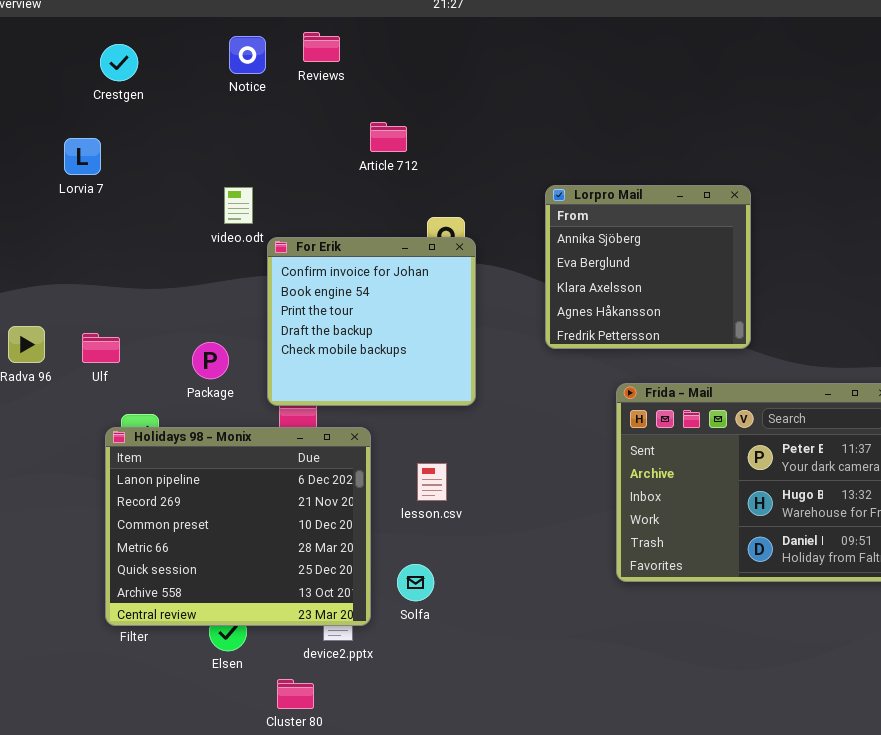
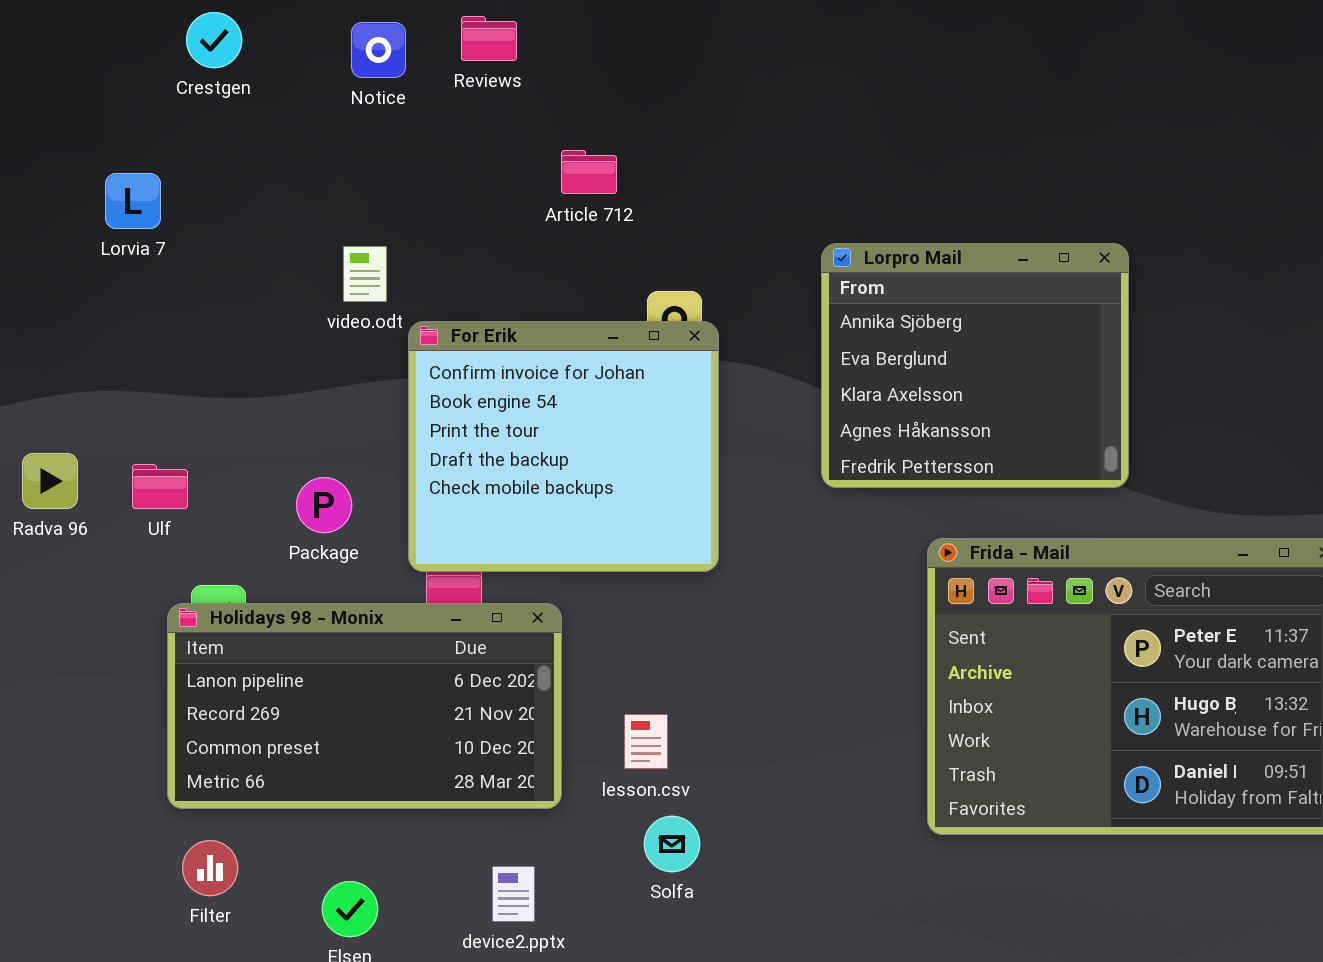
Crestgen: [100,44,138,81] -> [186,12,242,68], moved
Holidays 98 - Monix: [105,427,371,626] -> [167,603,562,809], resized
lesson.csv: [417,463,447,501] -> [624,714,668,769], moved
Solfa: [397,564,434,601] -> [644,816,700,872], moved

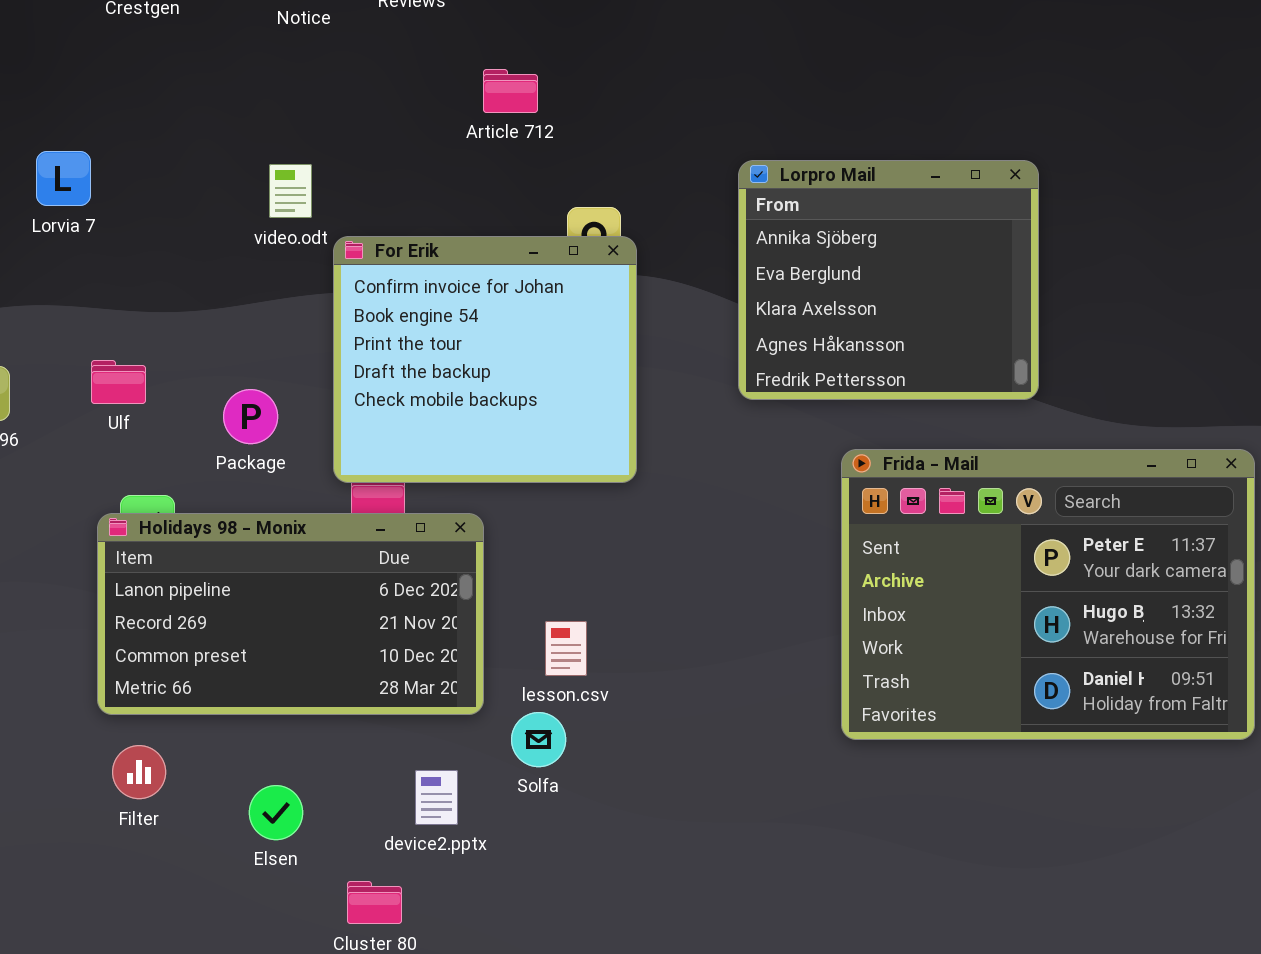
Lorvia 7: [105,173,161,229] -> [36,151,91,206], moved
Ulf: [132,464,188,509] -> [91,360,146,404], moved
Solfa: [644,816,700,872] -> [511,712,566,767], moved

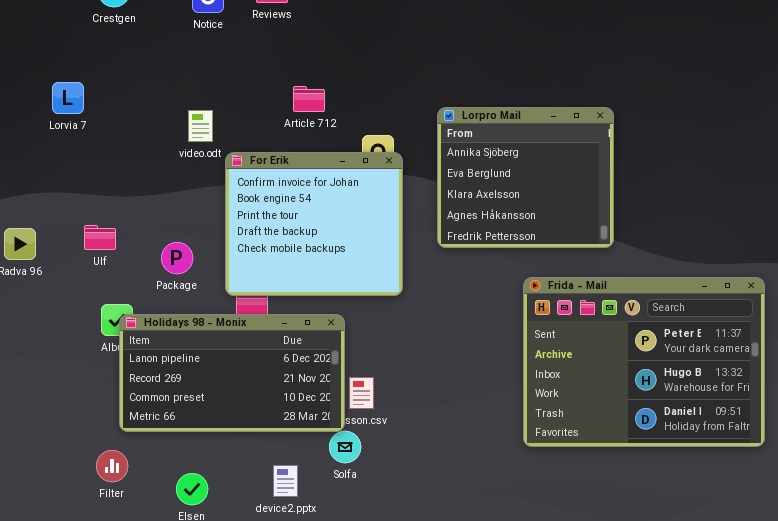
Article 712: [483,69,538,113] -> [293,86,325,112], moved
Lorvia 7: [36,151,91,206] -> [52,82,84,114], moved
Lorpro Mail: [738,160,1039,400] -> [437,107,614,248], moved
Holidays 98 - Monix: [97,513,484,715] -> [119,314,345,432], moved

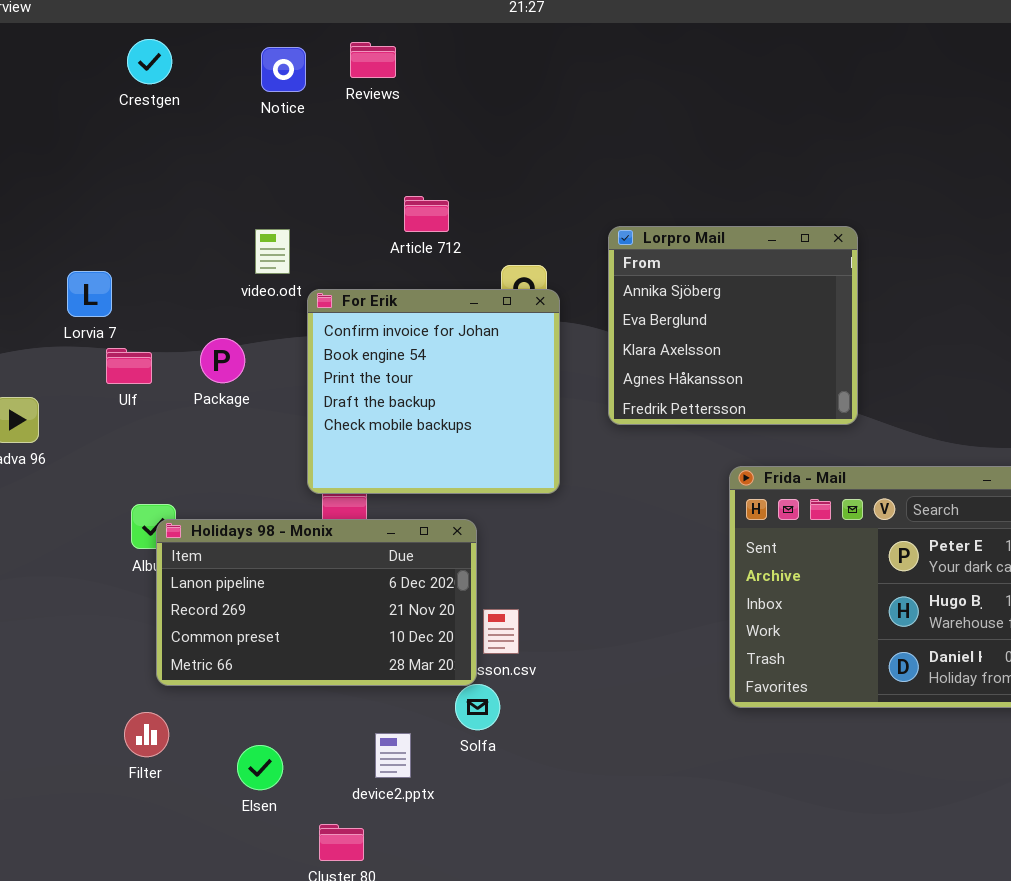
Lorvia 7: [52,82,84,114] -> [67,271,112,317], moved
Ulf: [84,225,116,250] -> [106,348,152,384], moved
Package: [161,242,193,274] -> [200,338,245,383], moved

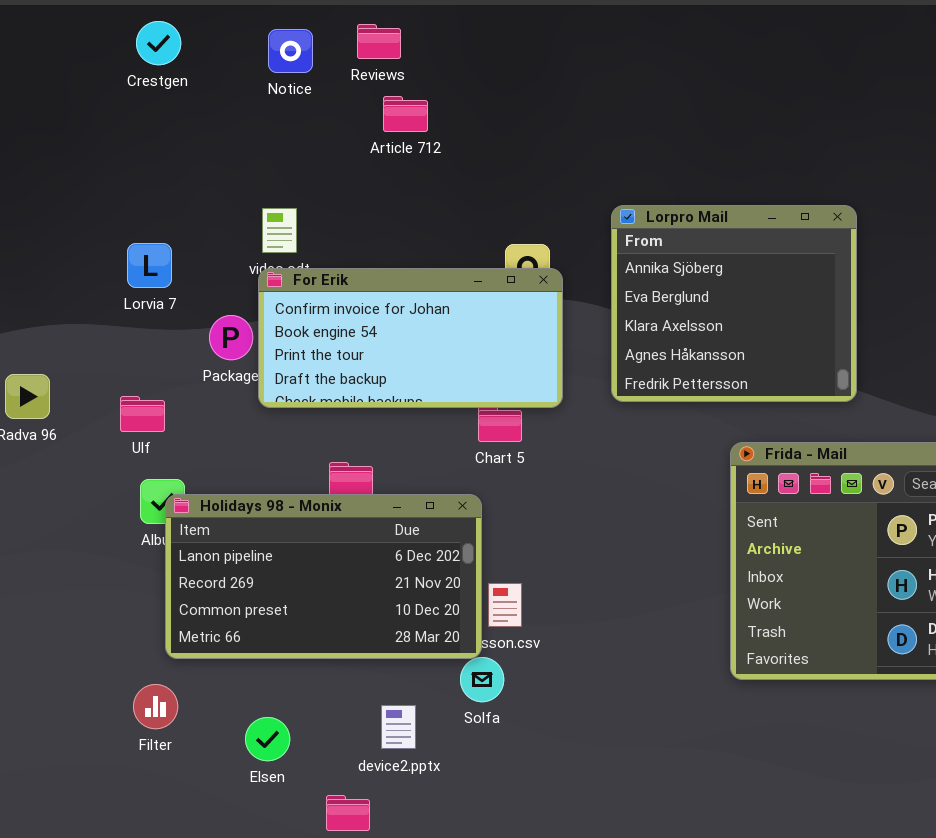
Article 712: [404,196,449,232] -> [383,96,428,132], moved
Lorvia 7: [67,271,112,317] -> [127,243,172,288], moved
For Erik: [307,289,560,494] -> [258,268,563,408], resized
Ulf: [106,348,152,384] -> [120,396,165,432], moved

